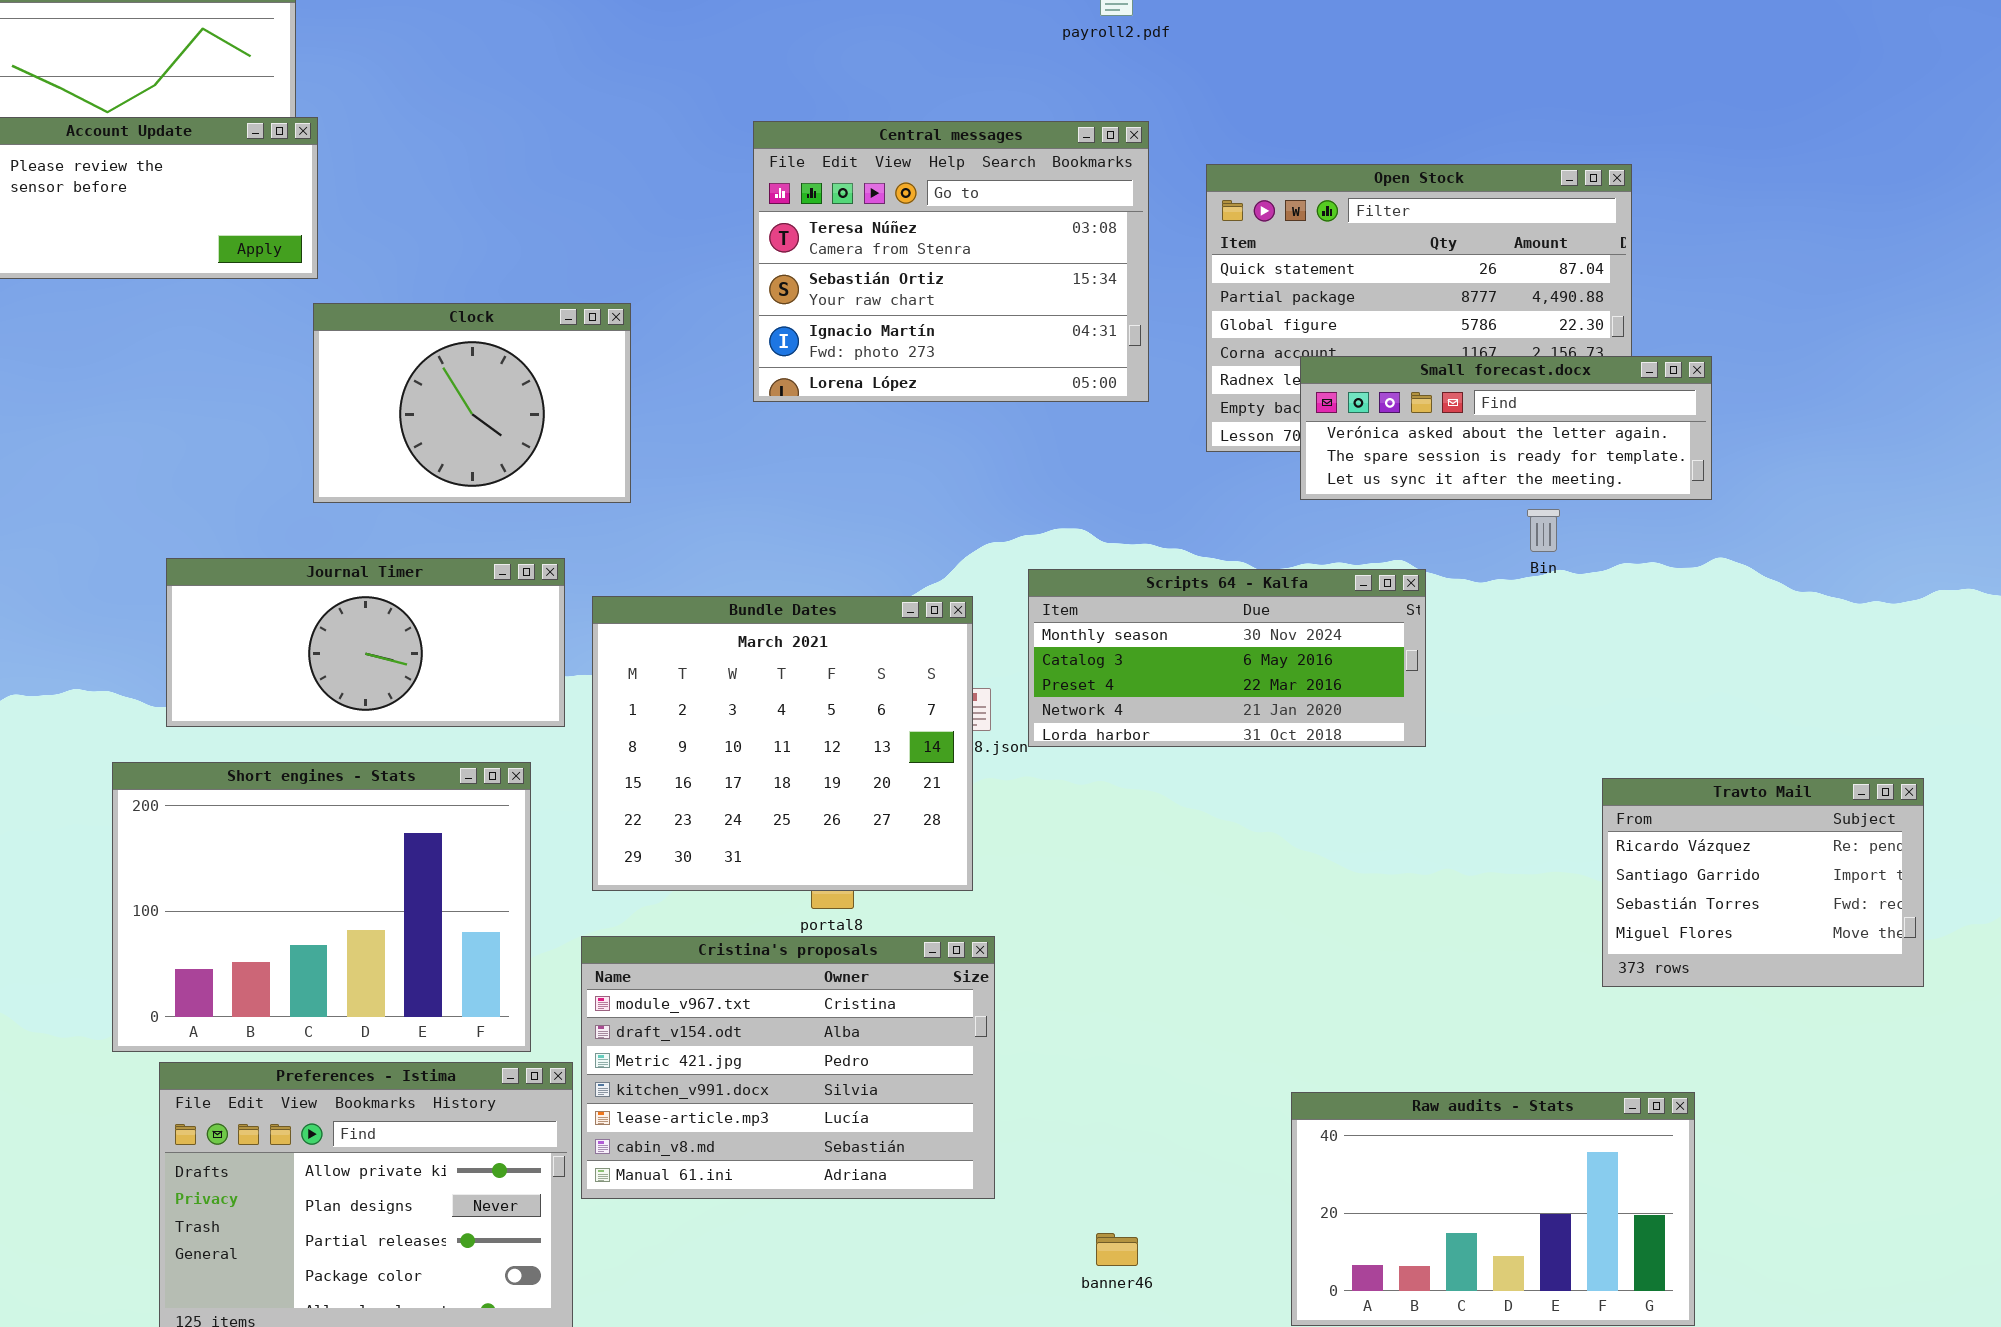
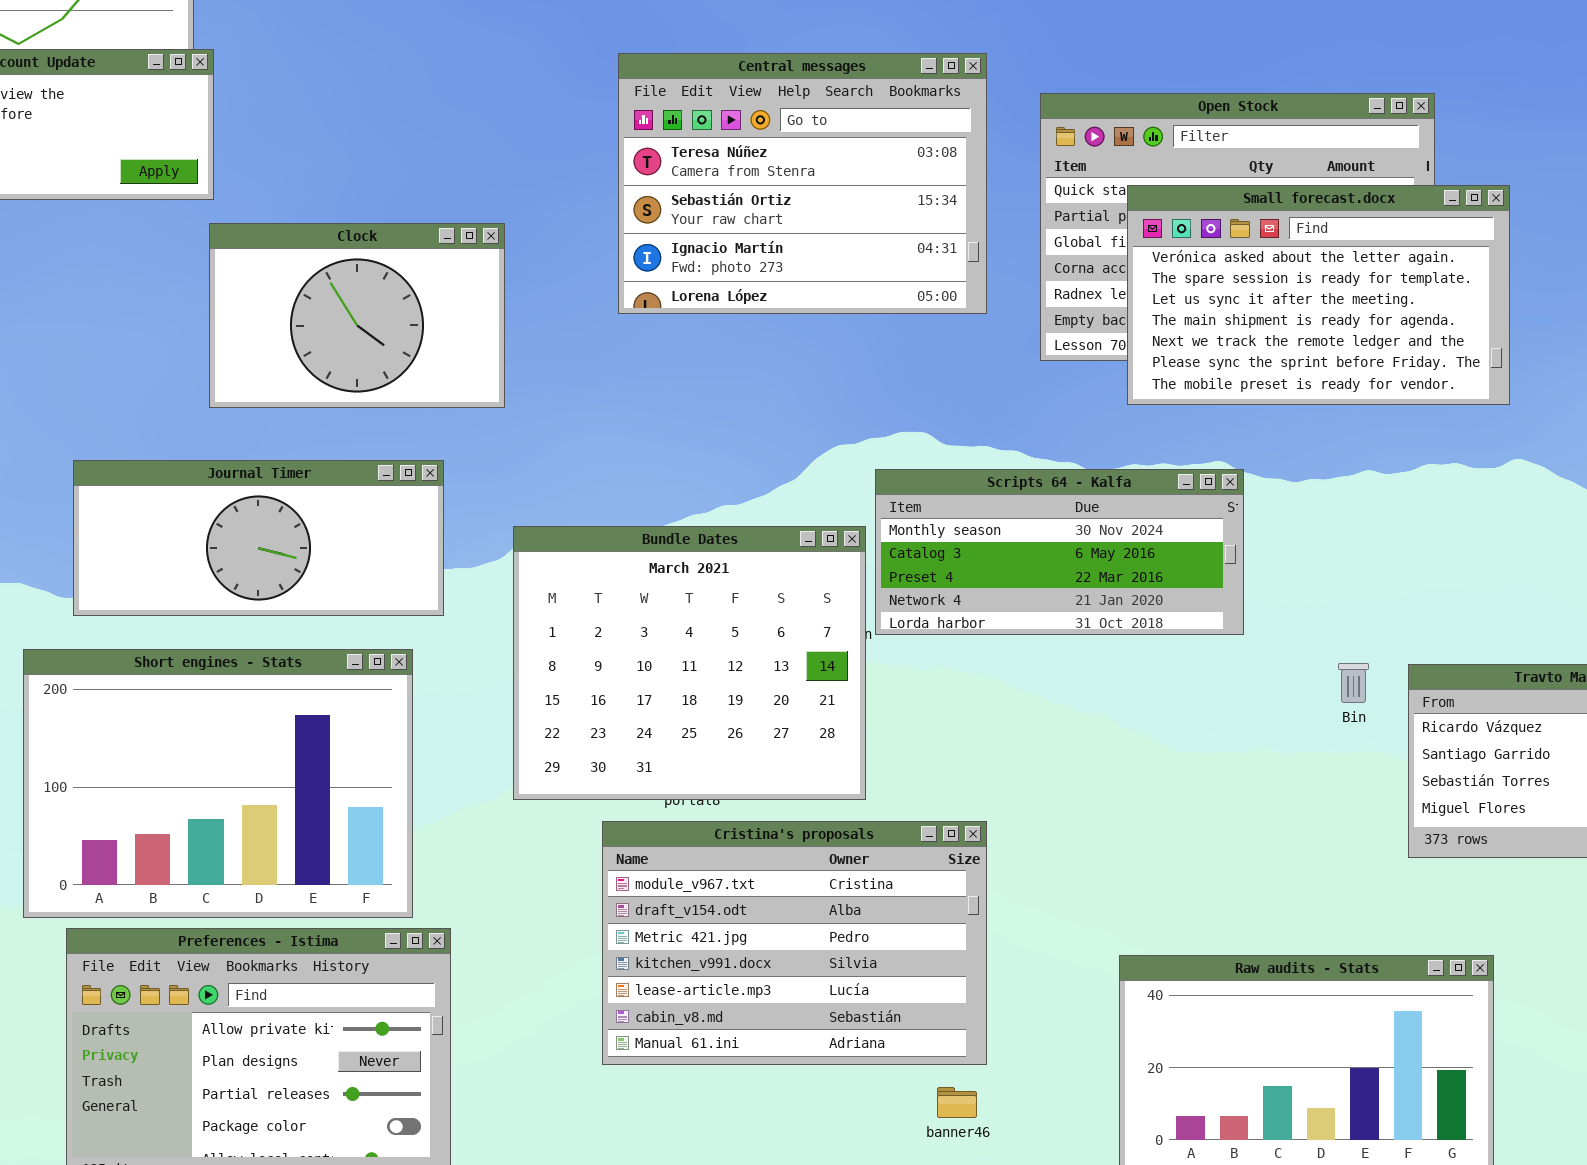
Small forecast.docx: [1300,356,1712,500] -> [1127,185,1510,405], resized
Bin: [1527,509,1560,552] -> [1338,663,1369,703], moved
Bundle Dates: [592,596,973,891] -> [513,526,866,800], moved
Cristina's proposals: [581,936,995,1199] -> [602,821,987,1065], moved

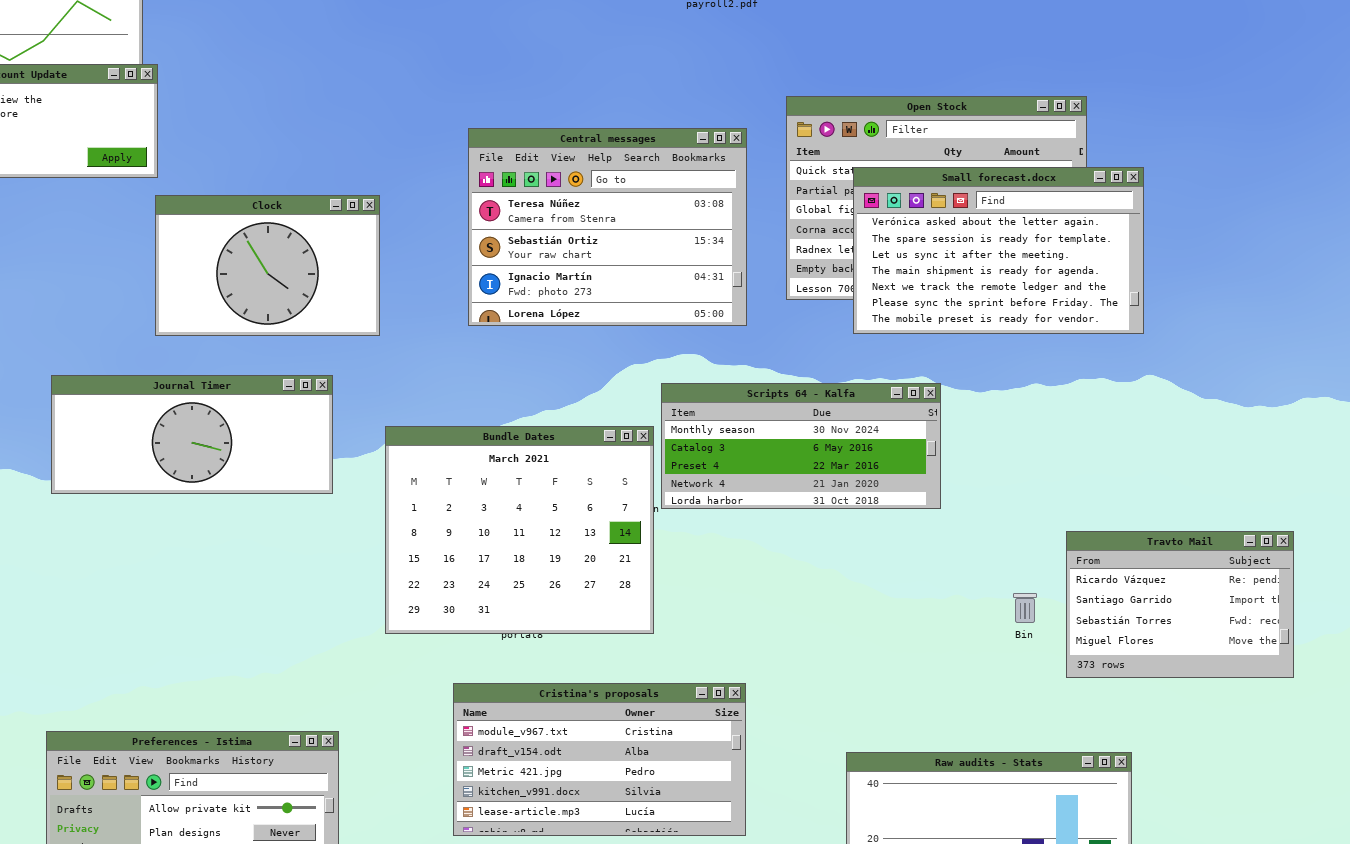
Central messages: [618,53,987,314] -> [468,128,747,326], moved
Short engines - Stats: [23,649,413,918] -> none, closed
Bin: [1338,663,1369,703] -> [1013,593,1037,623], moved
Cristina's proposals: [602,821,987,1065] -> [453,683,746,836], resized

